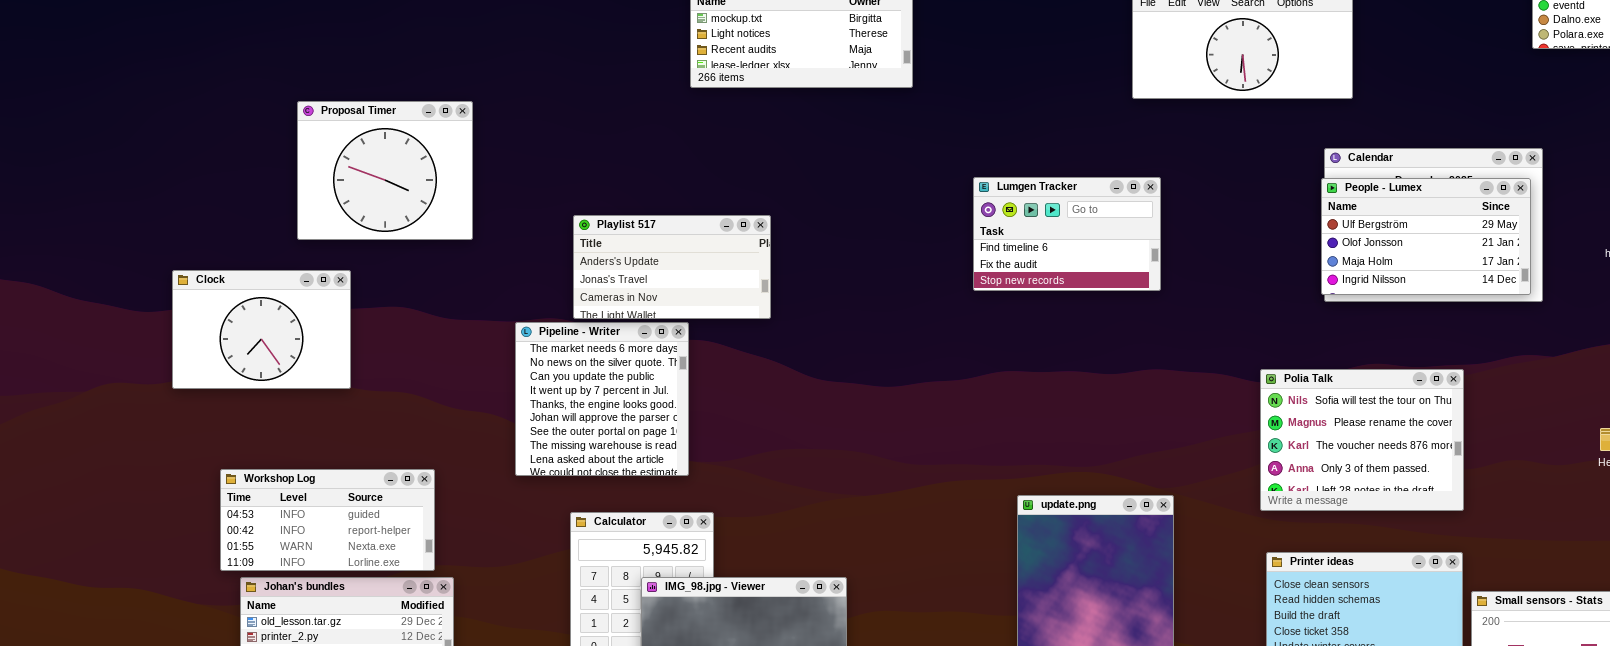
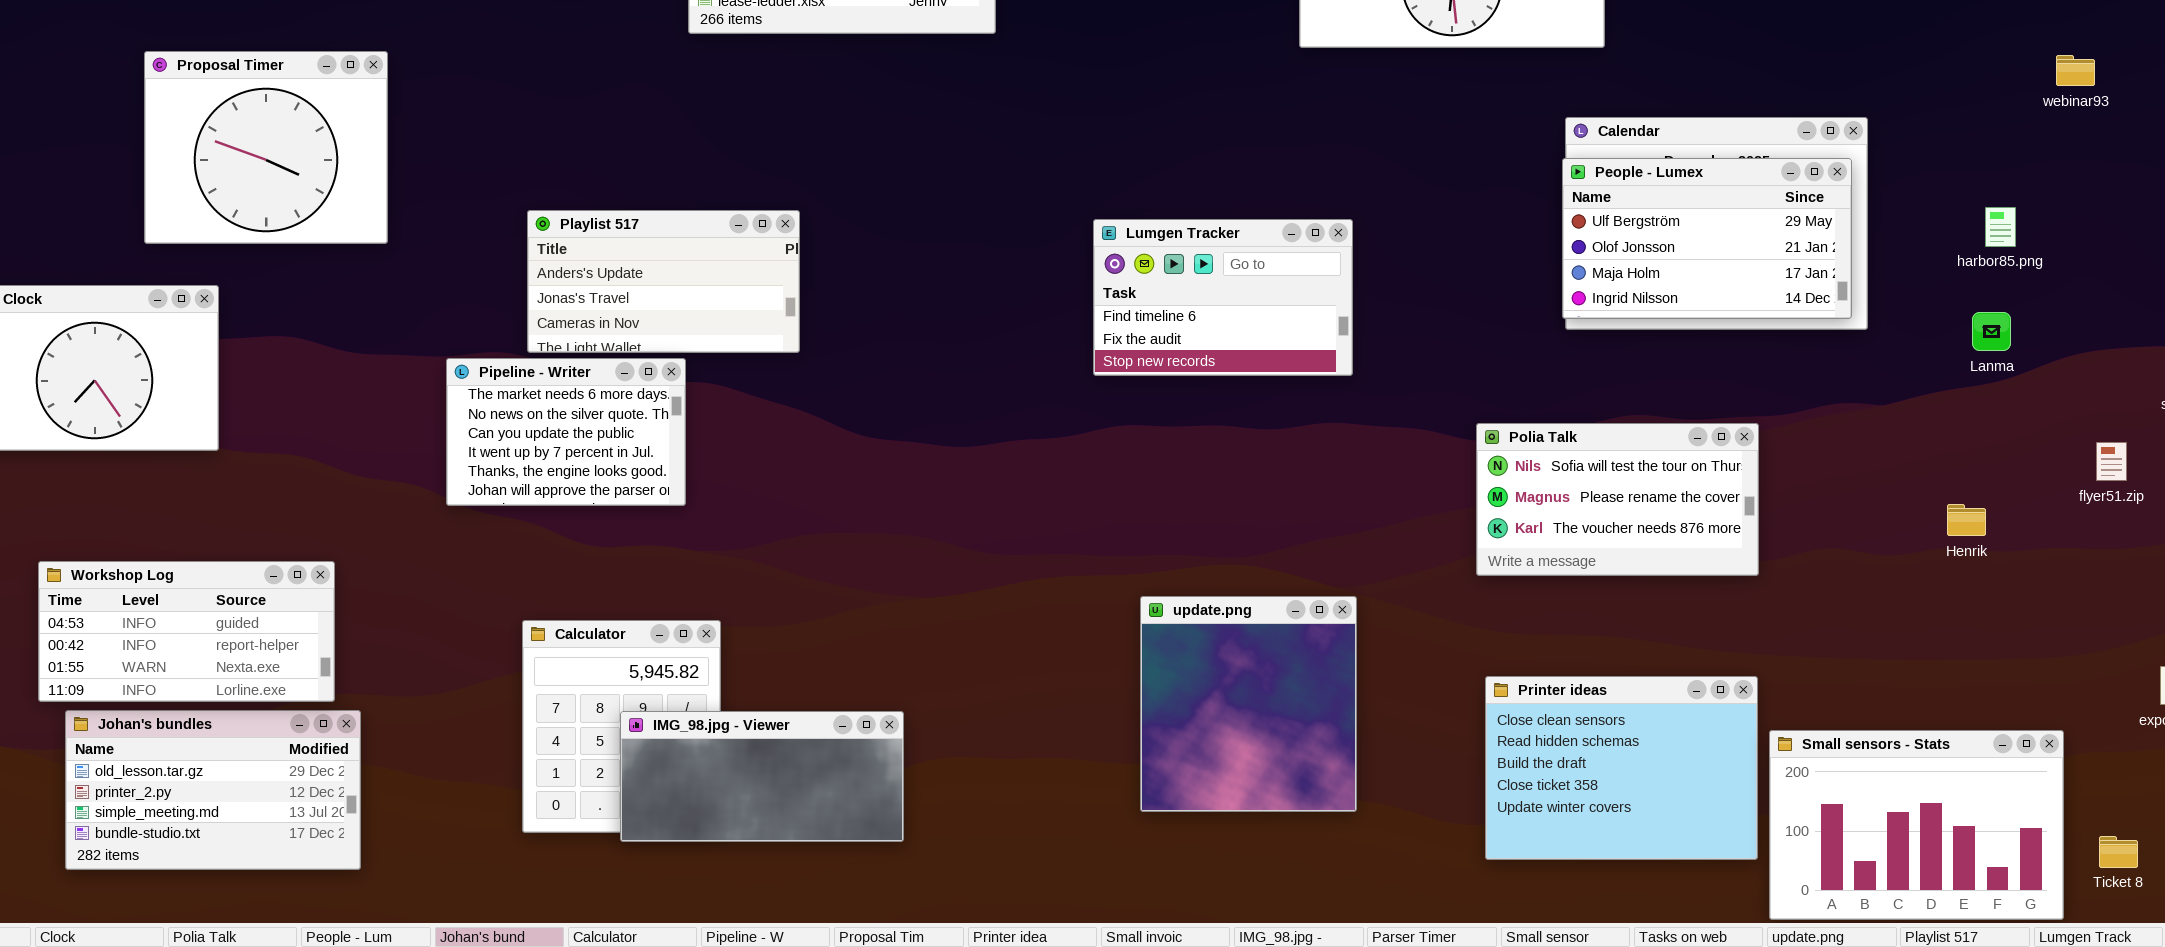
Lumgen Tracker: [973,177,1161,291] -> [1093,219,1353,376], moved
Pipeline - Writer: [515,322,689,476] -> [446,358,686,506], resized
Polia Talk: [1260,369,1464,511] -> [1476,423,1759,576], resized

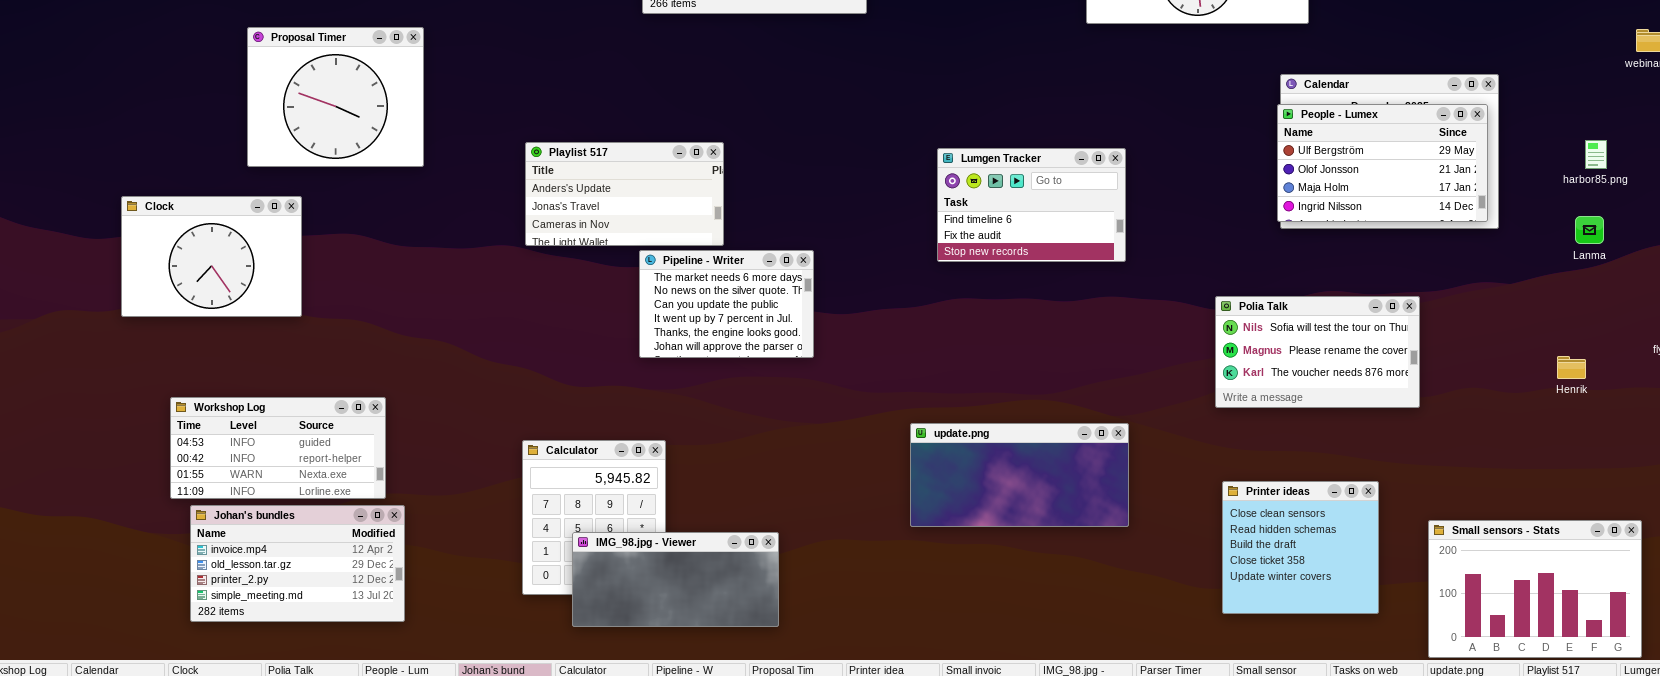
Pipeline - Writer: [446,358,686,506] -> [639,250,814,358], moved
update.png: [1140,596,1357,812] -> [910,423,1129,527], resized
Printer ideas: [1485,676,1758,860] -> [1222,481,1379,614], resized
Johan's bundles: [65,710,361,870] -> [190,505,405,622], scrolled up 1 row
IMG_98.jpg - Viewer: [620,711,904,842] -> [572,532,779,627], moved

